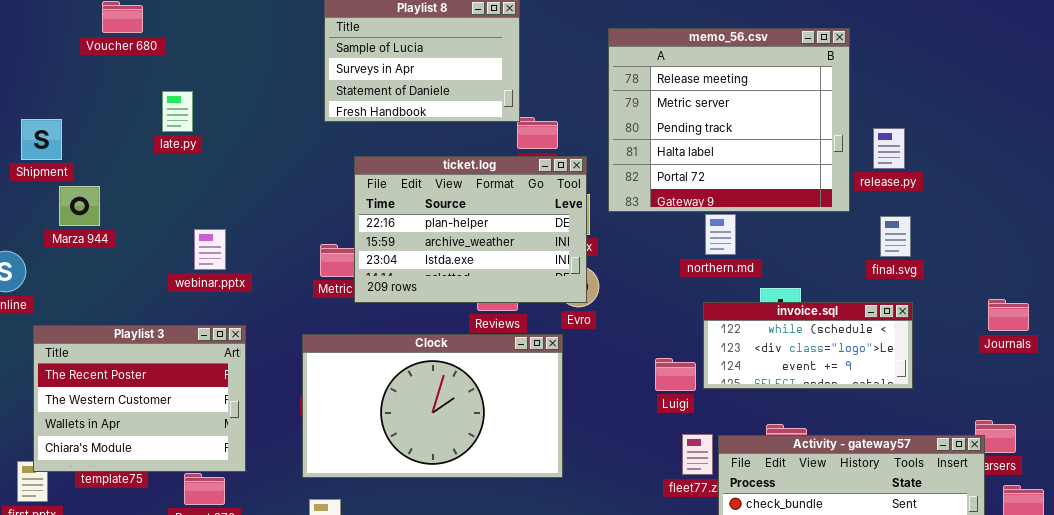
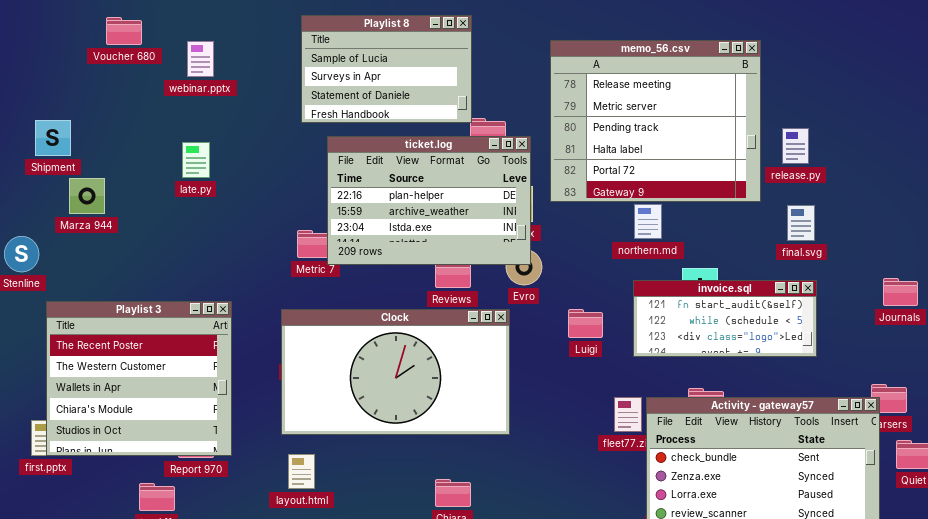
late.py: [162,91,193,132] -> [182,142,210,178], moved
ticket.log: [354,156,587,303] -> [327,136,531,265], moved
webinar.pptx: [194,229,226,270] -> [187,41,214,77], moved
invoice.sql: [703,302,913,389] -> [633,280,817,357], scrolled up 1 row
Playlist 3: [33,325,246,472] -> [46,301,232,456], resized
Luigi: [655,358,696,391] -> [568,309,603,338], moved

